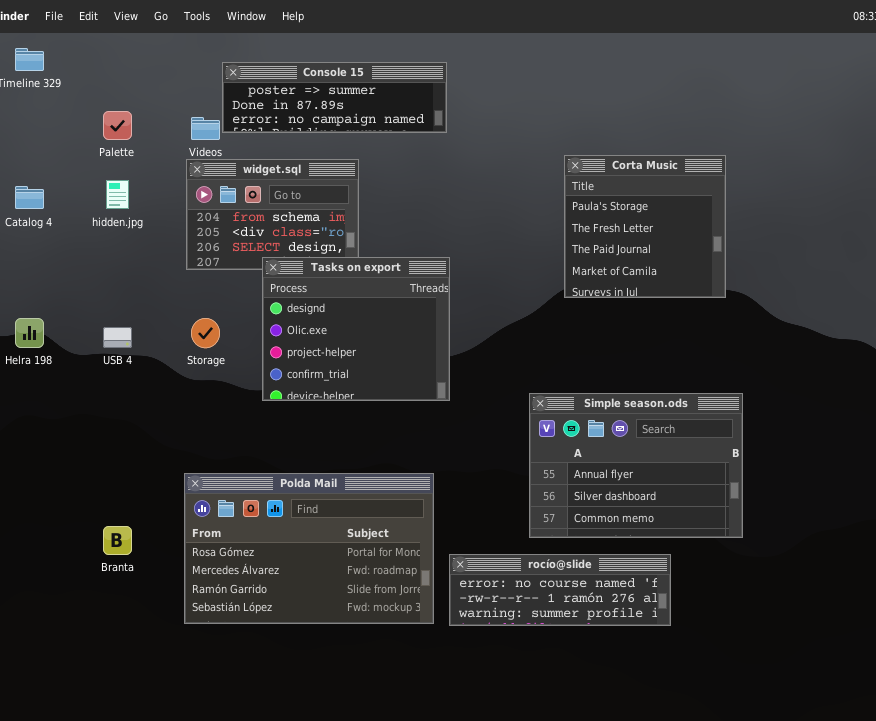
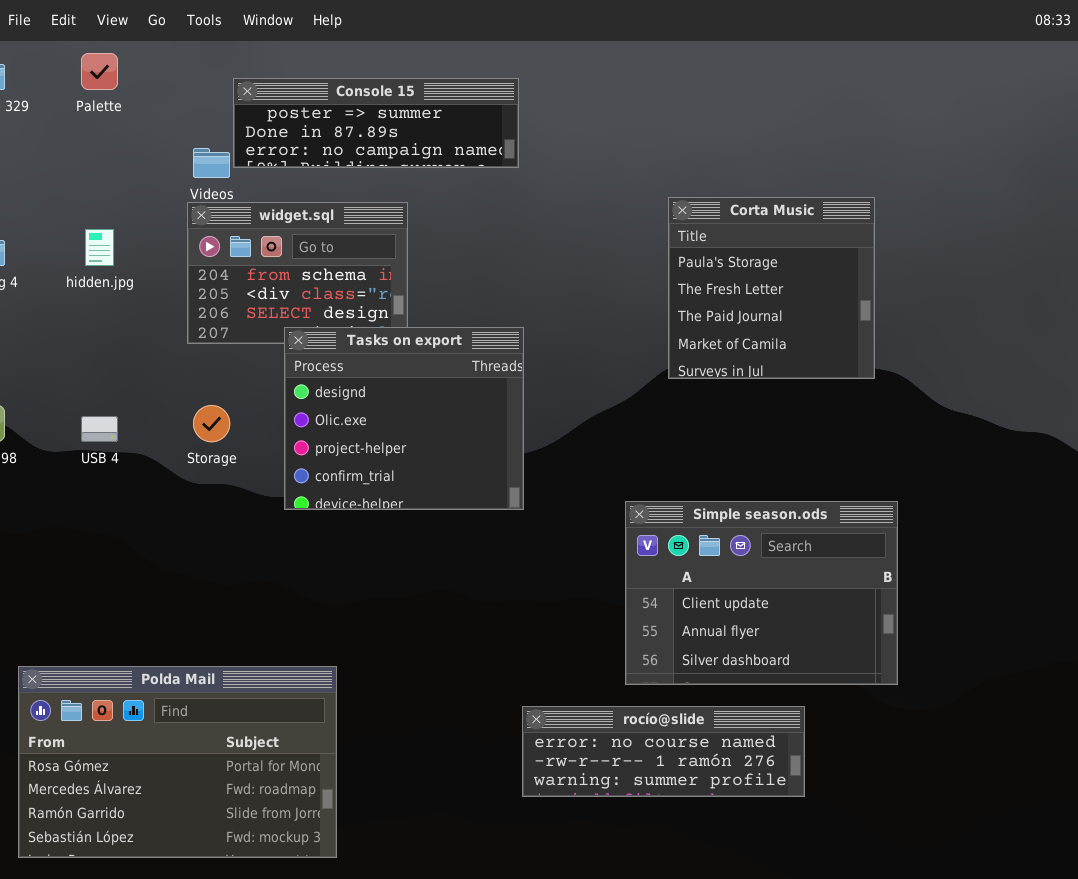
Palette: [103,111,132,140] -> [81,53,118,90], moved
Simple season.ods: [529,393,743,538] -> [625,501,898,685], scrolled up 1 row
Polda Mail: [184,473,434,624] -> [18,666,337,858], moved

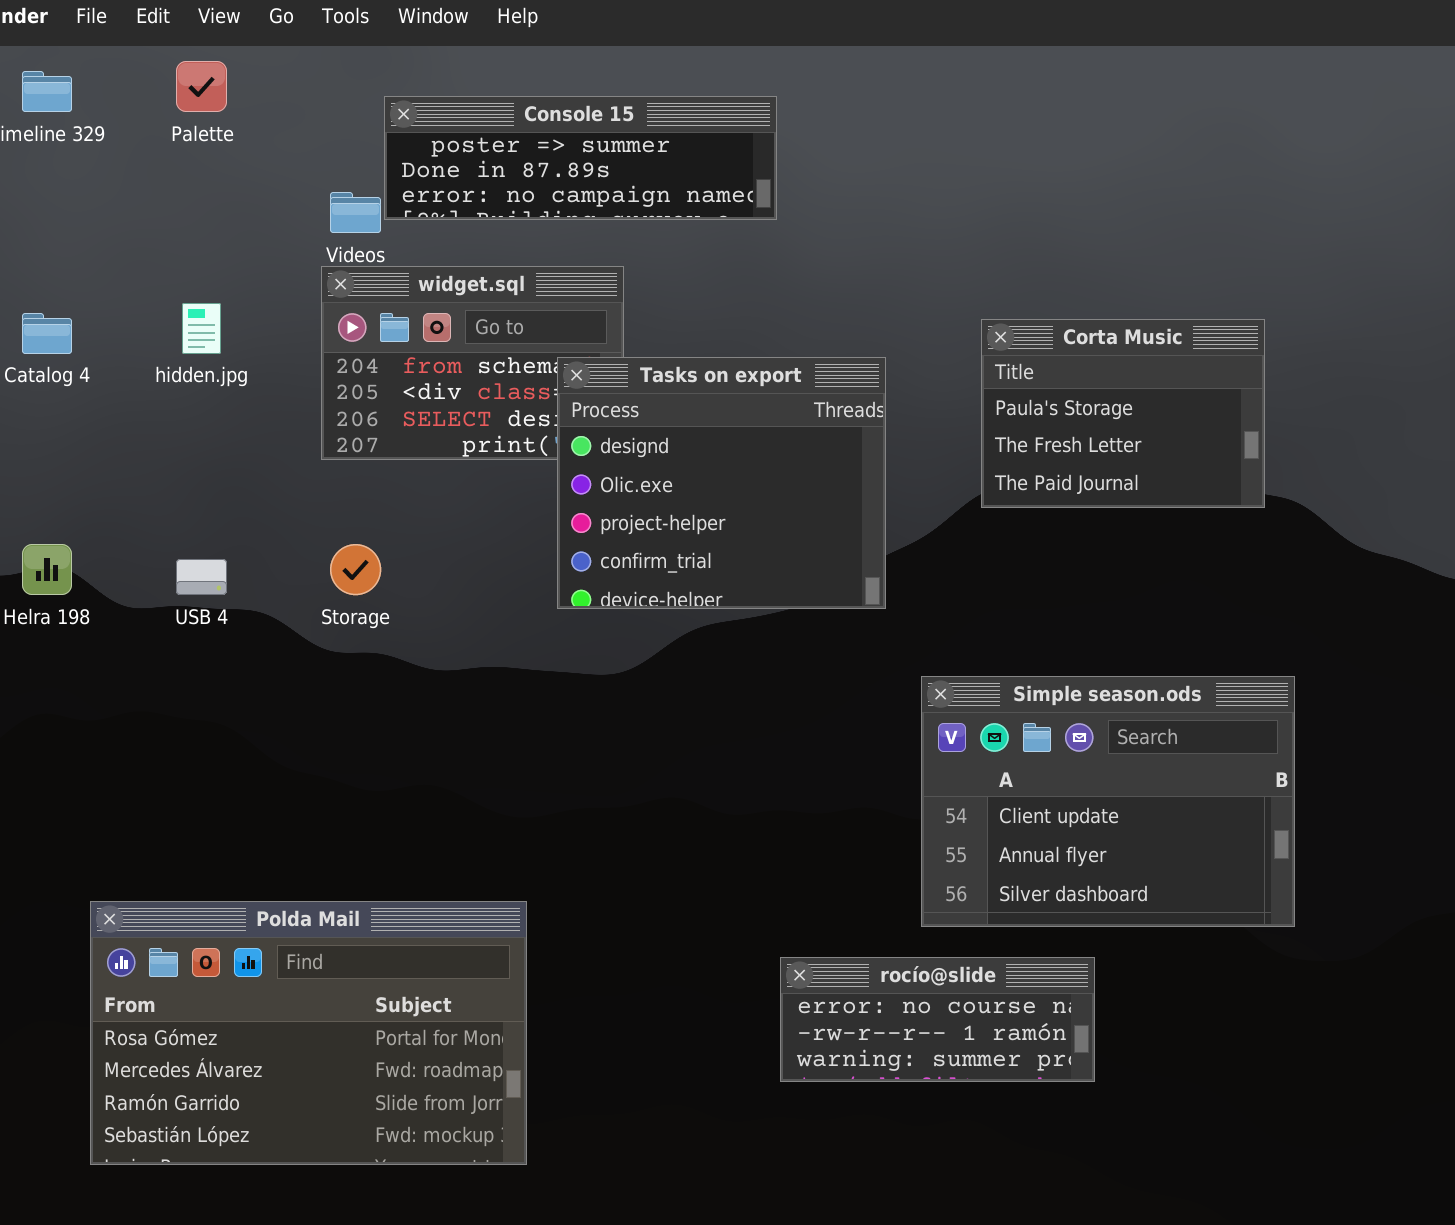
Corta Music: [668,197,875,379] -> [981,319,1265,508], resized
Tasks on export: [284,327,524,510] -> [557,357,886,609], moved
rocío@slide: [522,706,805,797] -> [780,957,1095,1082], resized

